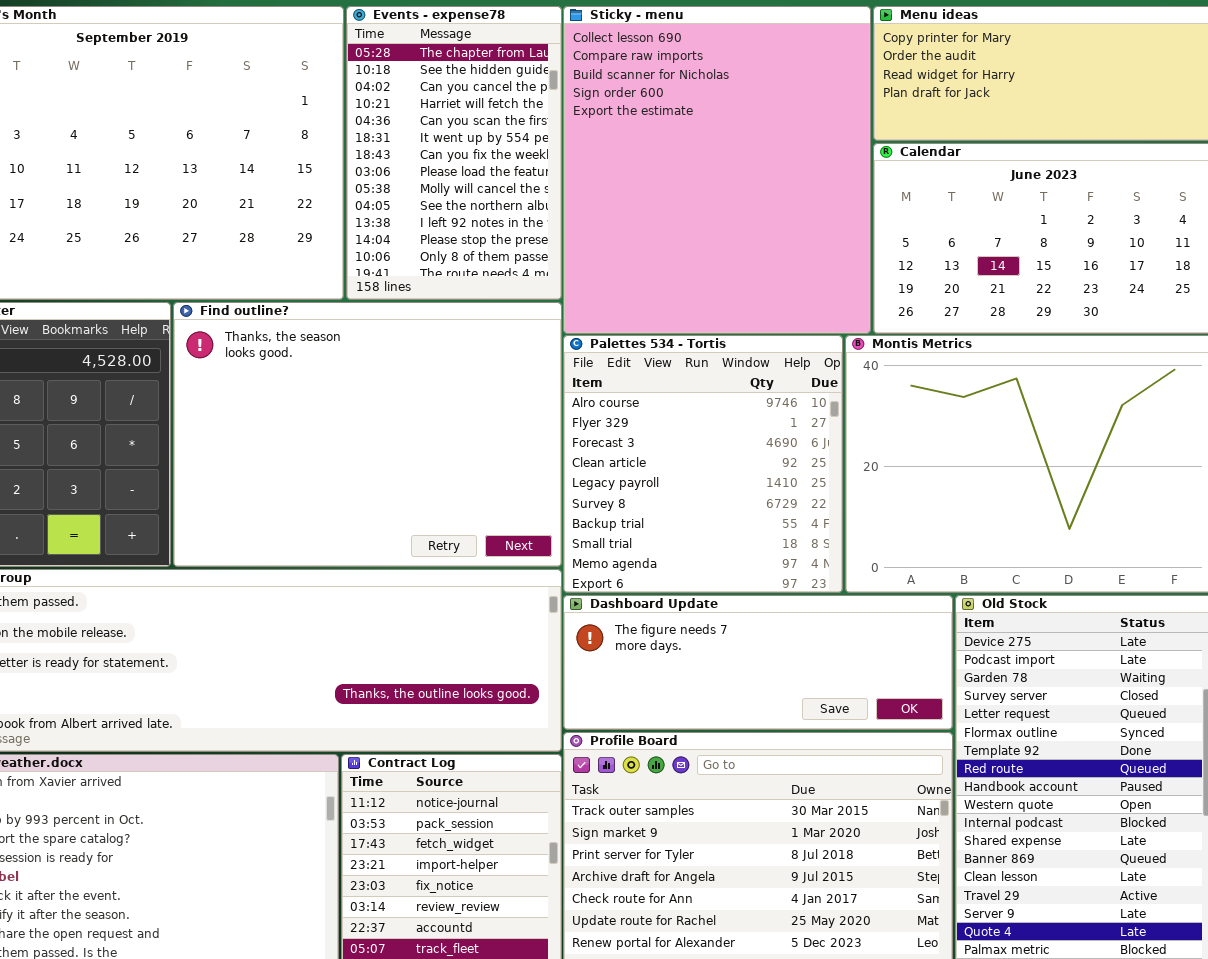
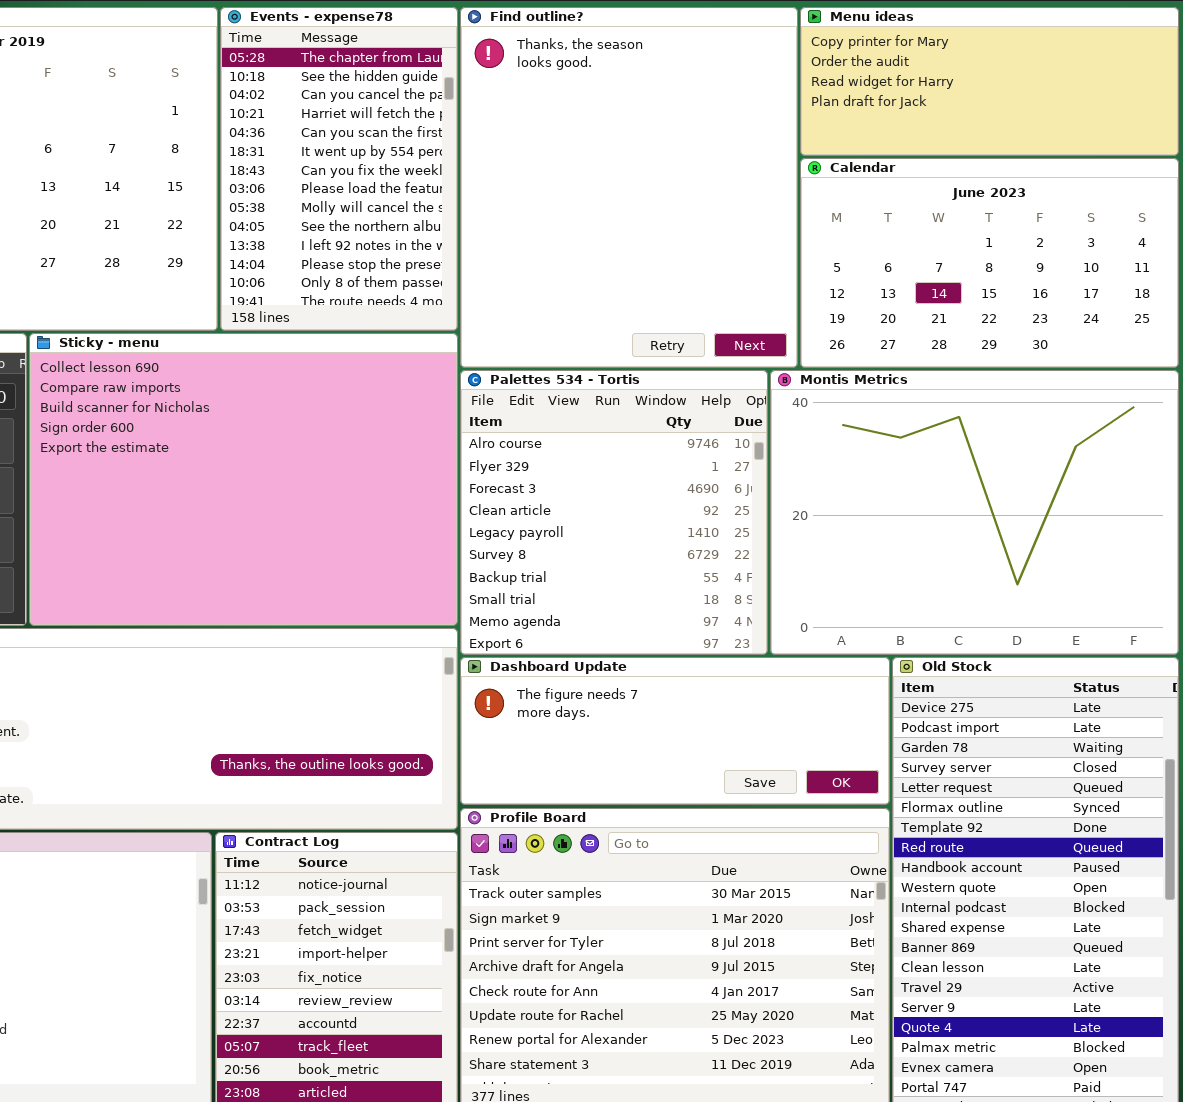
Sticky - menu: [563,6,871,334] -> [29,333,458,626], moved, resized
Find outline?: [173,302,562,567] -> [460,7,798,368], moved, resized

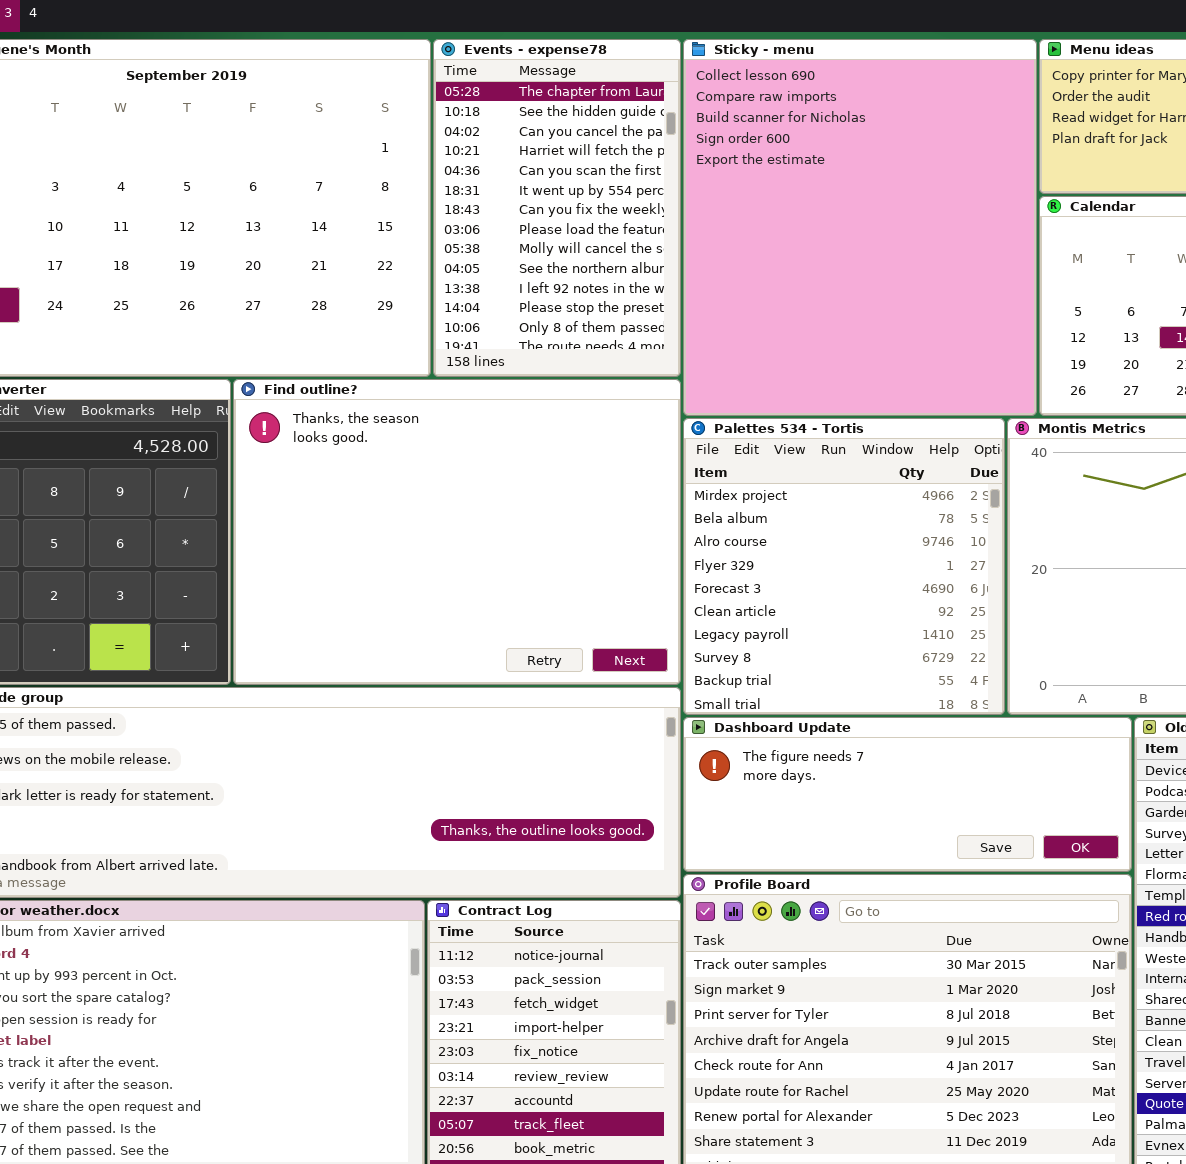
Find outline?: [460,7,798,368] -> [233,379,681,685], moved, resized
Sticky - menu: [29,333,458,626] -> [683,39,1037,416], moved, resized
Palettes 534 - Tortis: [460,370,768,655] -> [683,418,1005,715], scrolled up 2 rows

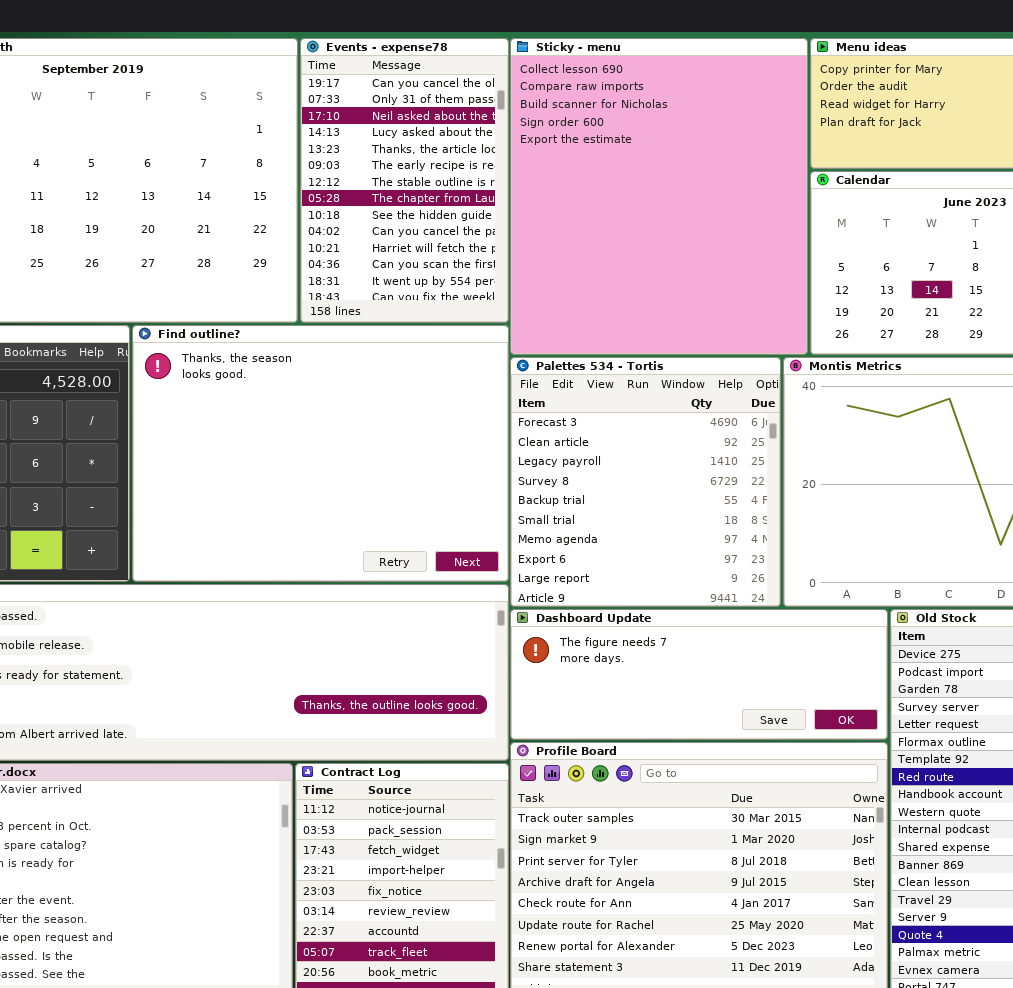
Events - expense78: [433,39,681,377] -> [300,38,509,323], scrolled up 7 rows
Palettes 534 - Tortis: [683,418,1005,715] -> [510,357,781,607], scrolled down 4 rows

